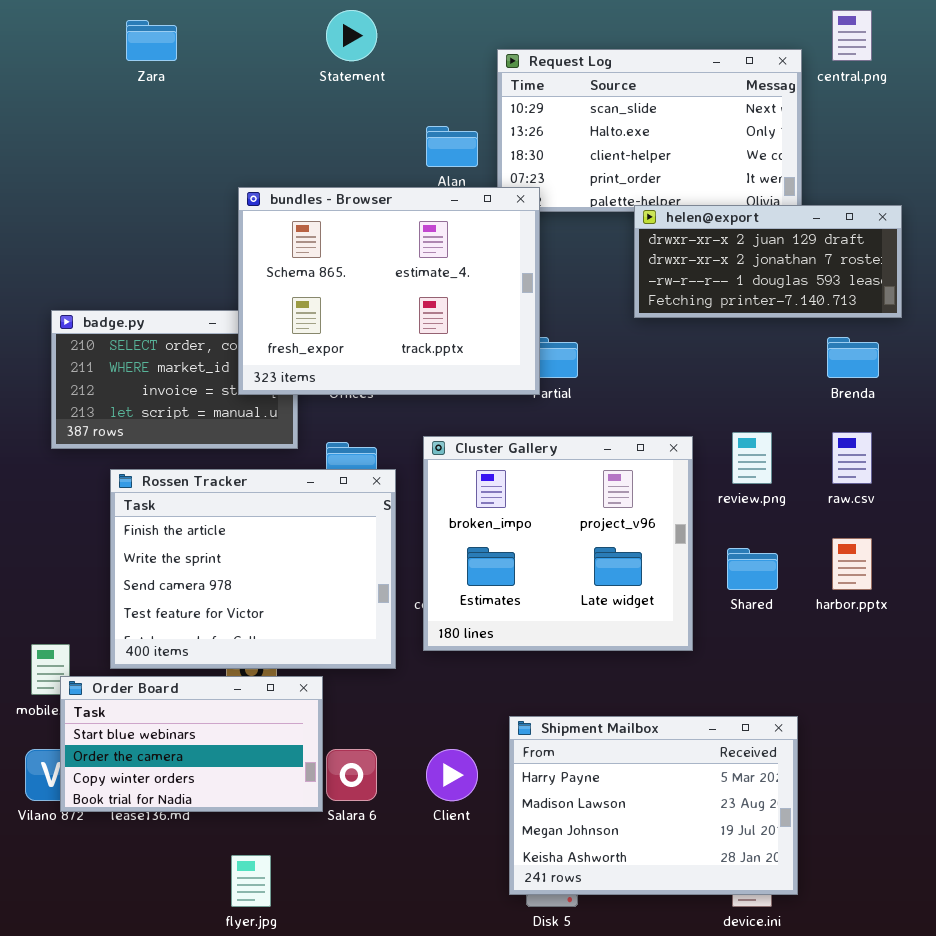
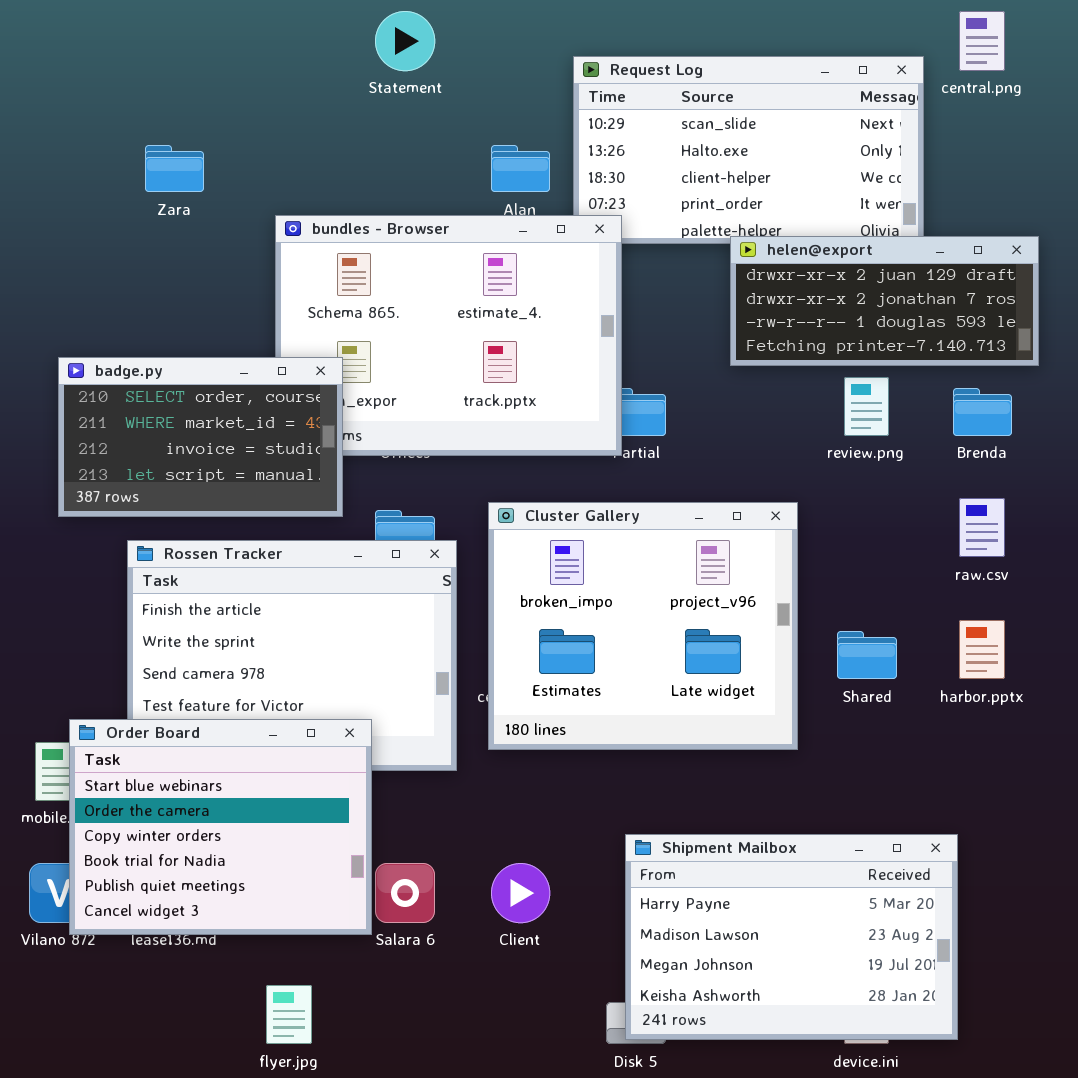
Zara: [126,20,177,61] -> [145,145,204,192], moved
badge.py: [51,310,298,449] -> [58,357,343,517], raised
review.png: [732,432,772,484] -> [844,377,889,436], moved
Order Board: [60,676,323,812] -> [69,719,372,935], resized
Shipment Mailbox: [509,716,798,895] -> [625,834,958,1040], moved

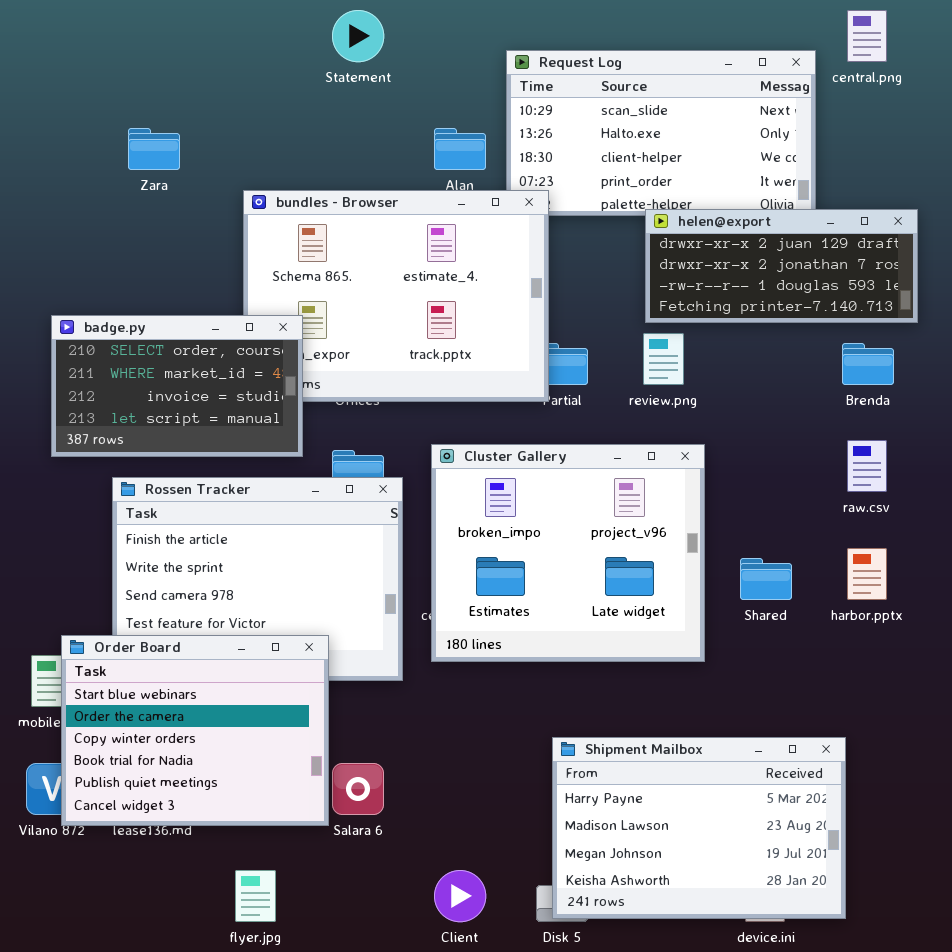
review.png: [844,377,889,436] -> [643,333,684,385], moved
Client: [491,863,550,923] -> [434,870,486,922], moved

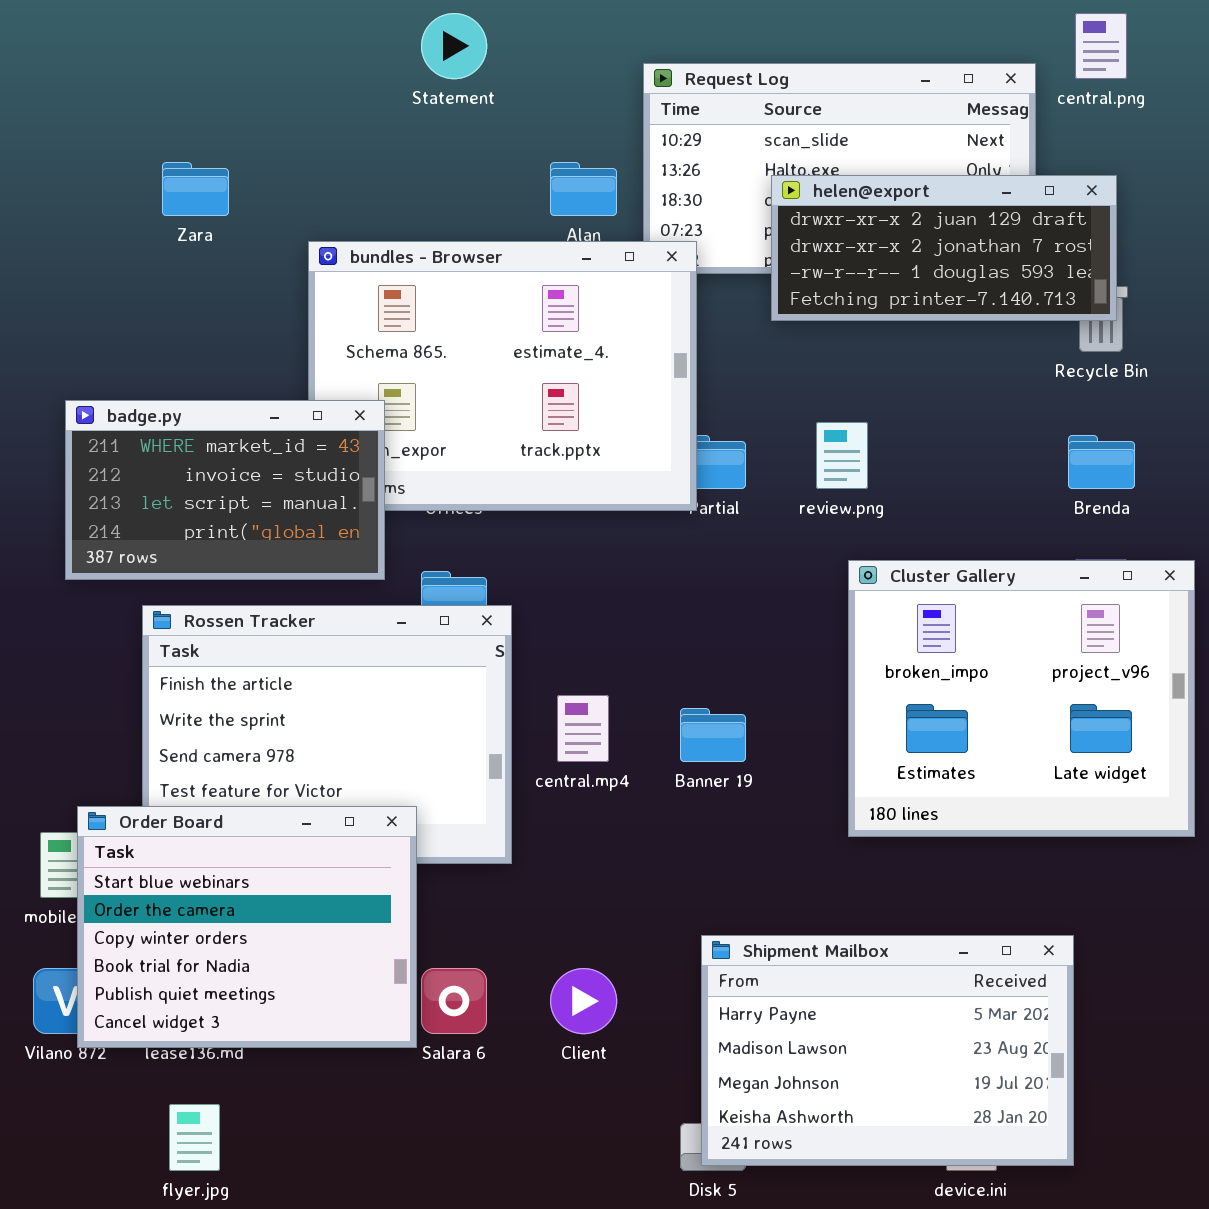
helen@export: [645,209,918,323] -> [771,175,1117,321], moved
badge.py: [51,315,303,457] -> [65,400,385,580], scrolled down 1 row
Cluster Gallery: [431,444,705,662] -> [848,560,1195,837], moved
flyer.jpg: [235,870,276,922] -> [169,1104,220,1171], moved
Client: [434,870,486,922] -> [550,968,617,1034], moved

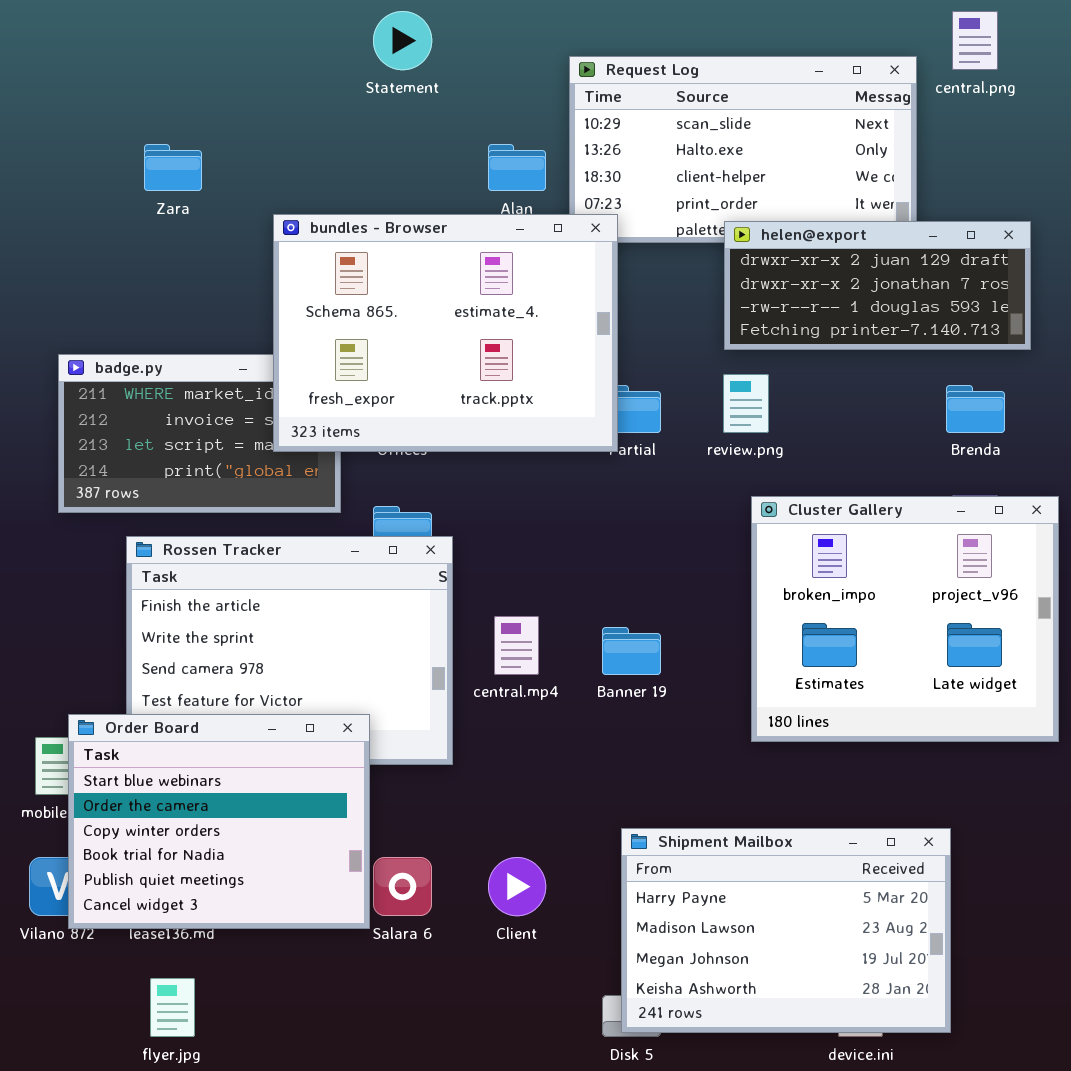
helen@export: [771,175,1117,321] -> [724,221,1031,350], moved
bundles - Browser: [308,241,697,511] -> [273,214,618,452], raised

